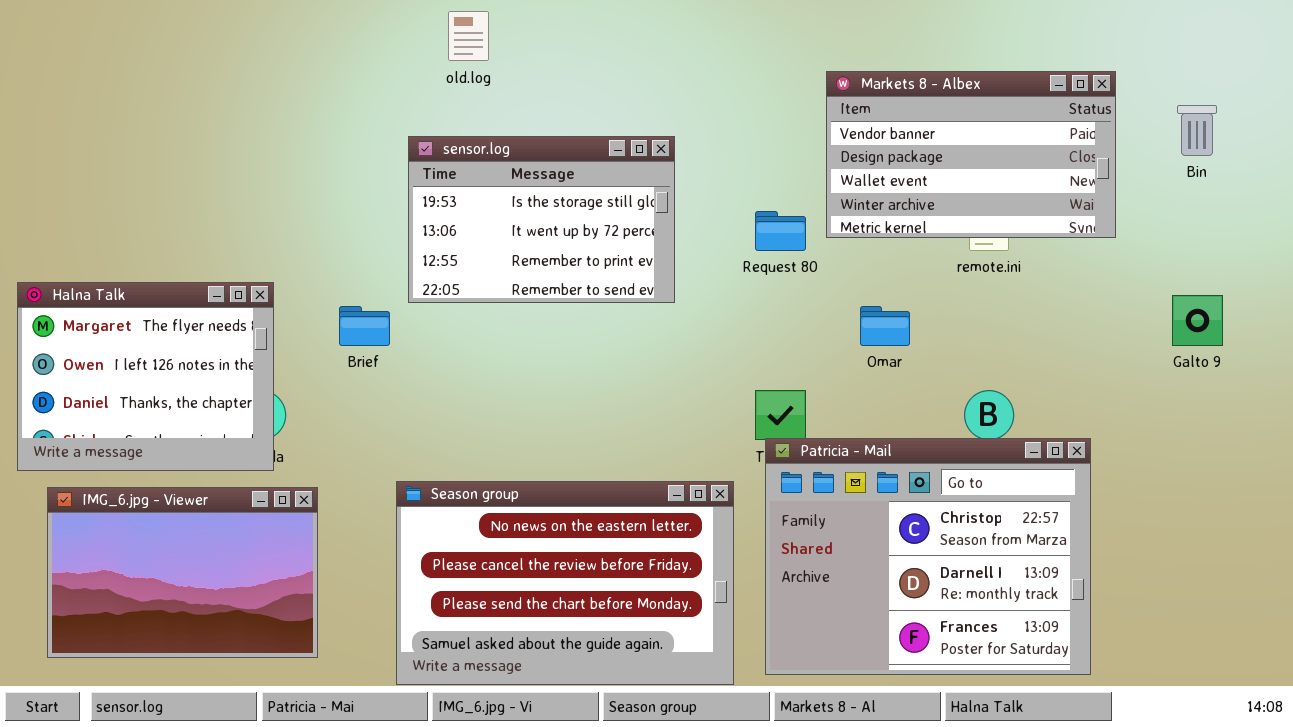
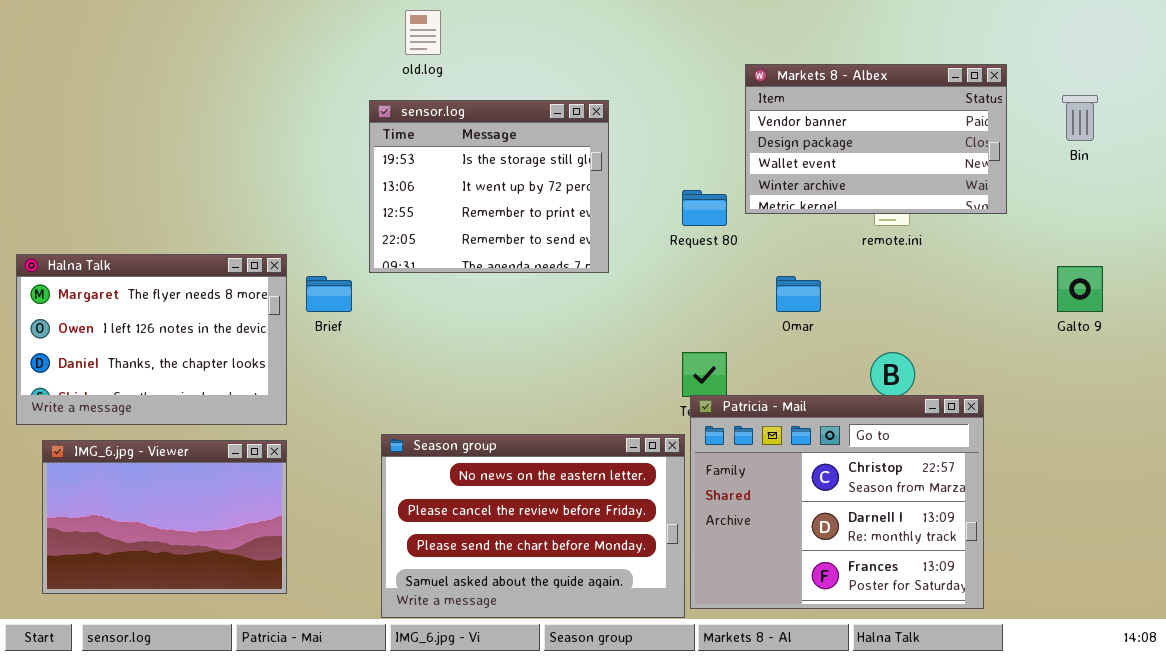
sensor.log: [408,136,675,303] -> [369,100,609,273], resized
Halna Talk: [17,282,274,471] -> [16,254,287,425], resized
Season group: [396,481,734,685] -> [381,434,685,618], moved

